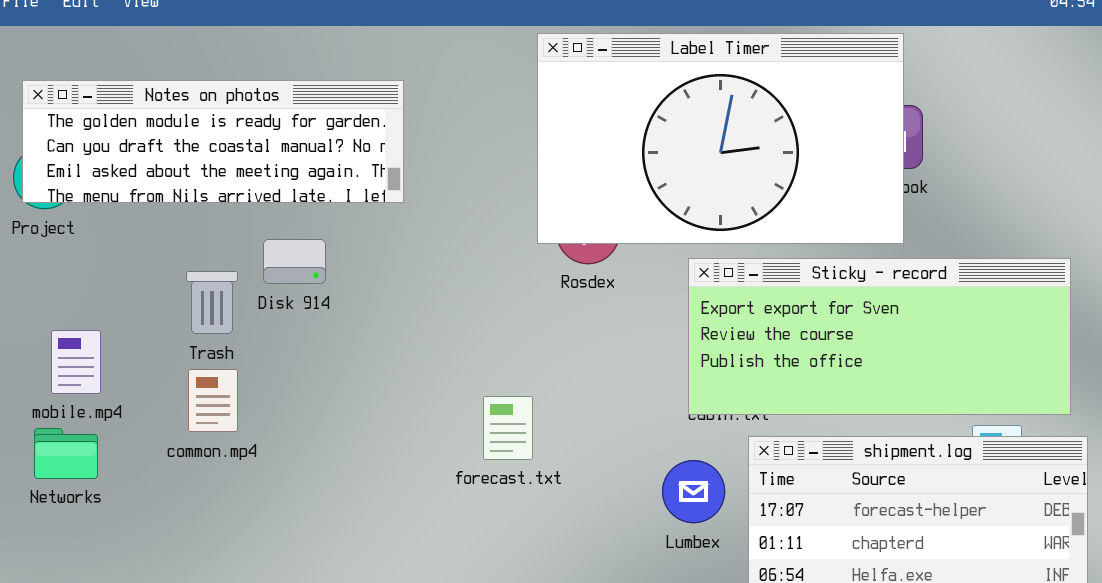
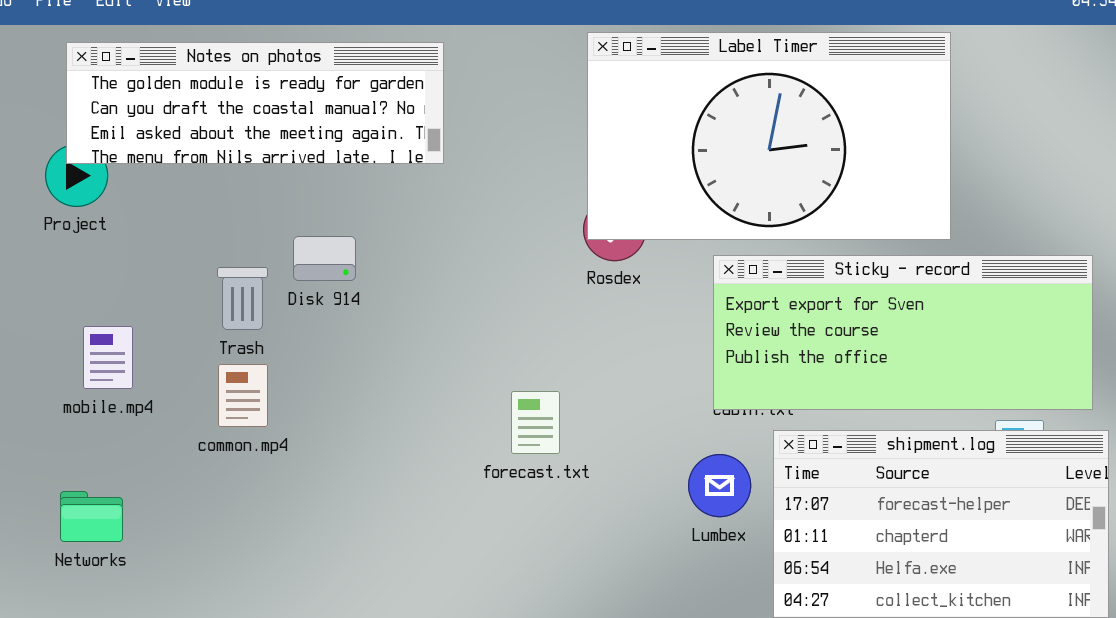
Label Timer: [537,33,904,244] -> [587,32,951,240], moved
Notes on photos: [22,80,404,203] -> [66,42,444,164], moved
Networks: [34,428,98,479] -> [60,491,123,542], moved

